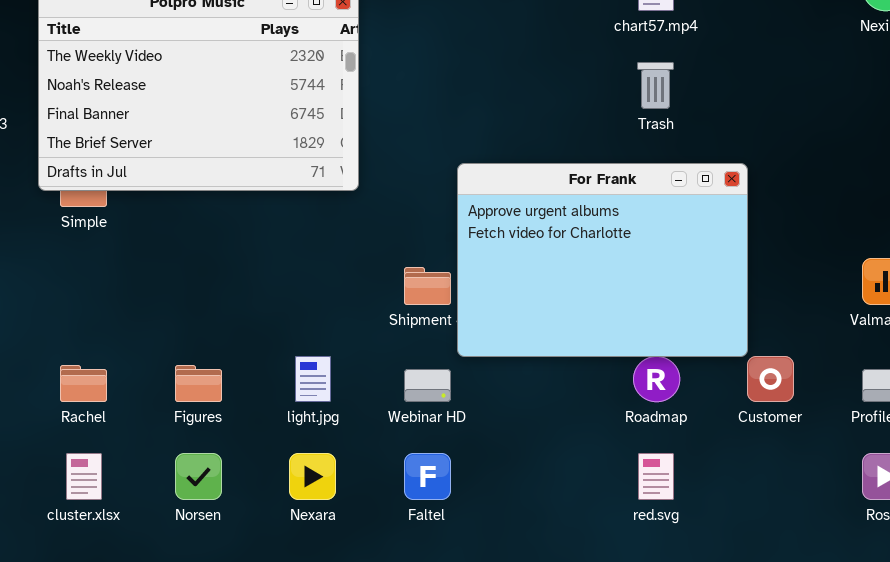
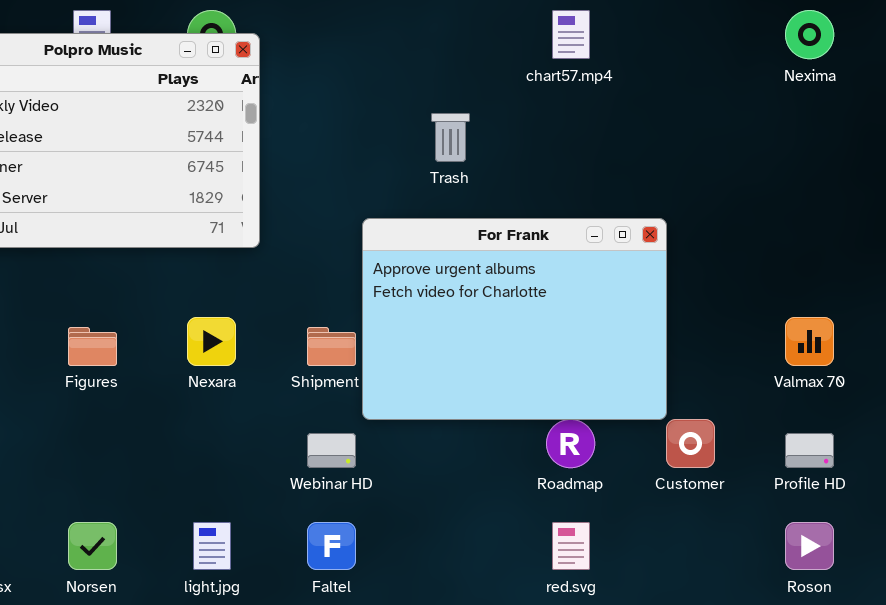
Trash: [637,62,674,109] -> [431,113,470,162], moved
light.jpg: [295,356,331,402] -> [193,522,231,570], moved
Figures: [175,365,222,402] -> [68,327,117,366], moved
Nexara: [289,453,336,500] -> [187,317,236,366], moved

